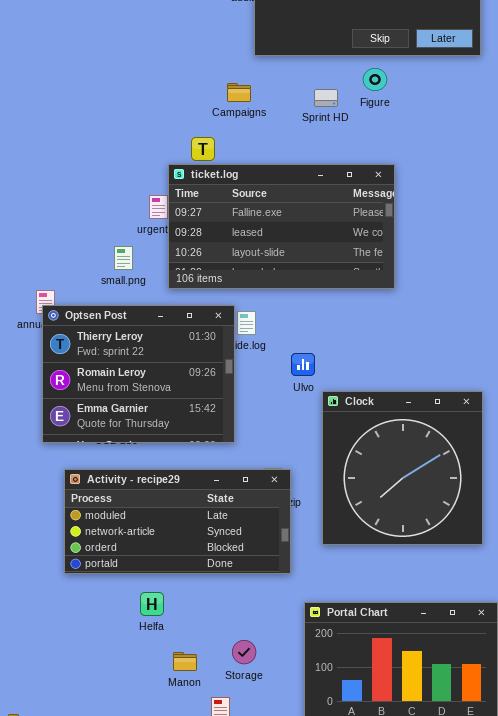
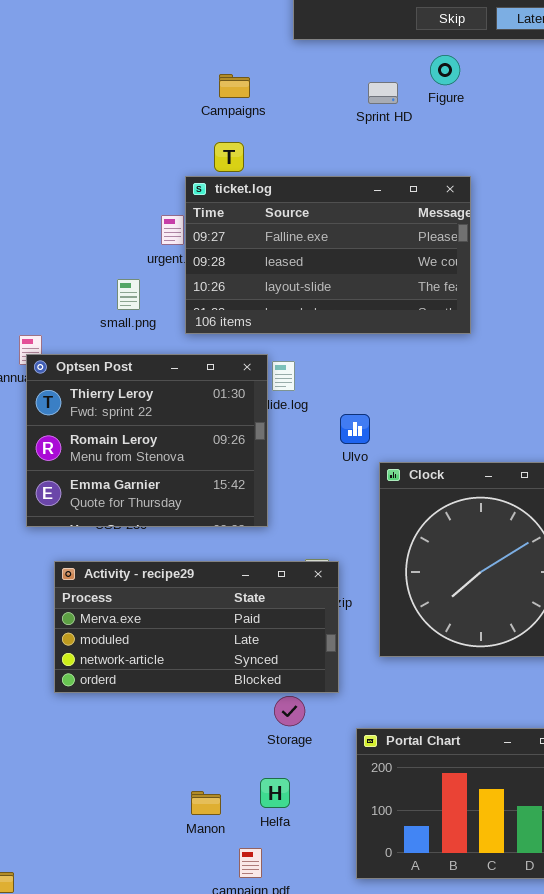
Campaigns: [227,83,251,102] -> [219,74,250,98], moved
Activity - recipe29: [64,469,291,574] -> [54,561,339,693], scrolled up 1 row
Helfa: [140,592,164,616] -> [260,778,290,808], moved
Storage: [232,640,256,664] -> [274,696,305,726], moved

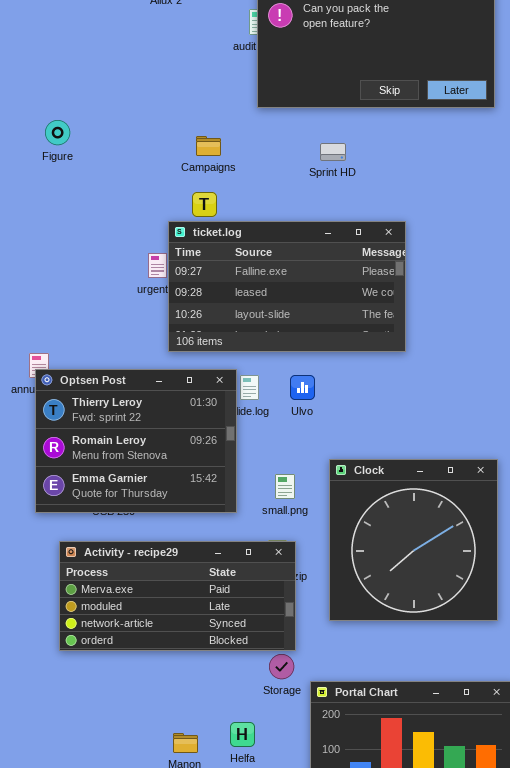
Figure: [430,55,460,85] -> [45,120,70,145], moved
small.png: [117,279,140,310] -> [275,474,295,499], moved
Ulvo: [340,414,370,444] -> [290,375,315,400], moved
Storage: [274,696,305,726] -> [269,654,294,679], moved

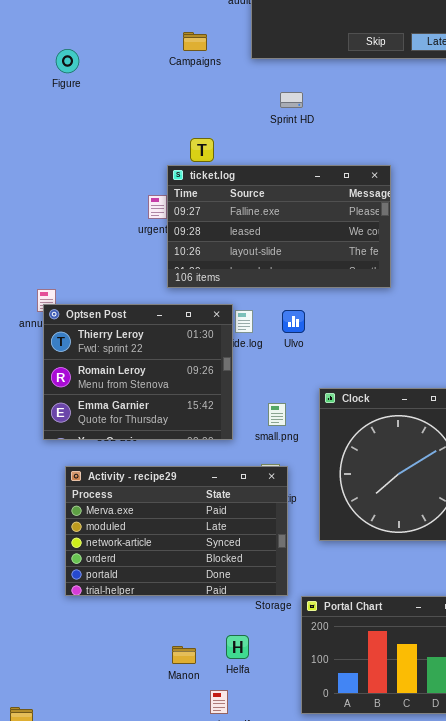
Figure: [45,120,70,145] -> [56,49,79,73], moved
Campaigns: [196,136,221,156] -> [183,32,207,51], moved
Sprint HD: [320,143,346,161] -> [280,92,303,108], moved
Activity - recipe29: [59,541,296,651] -> [65,466,288,596], resized

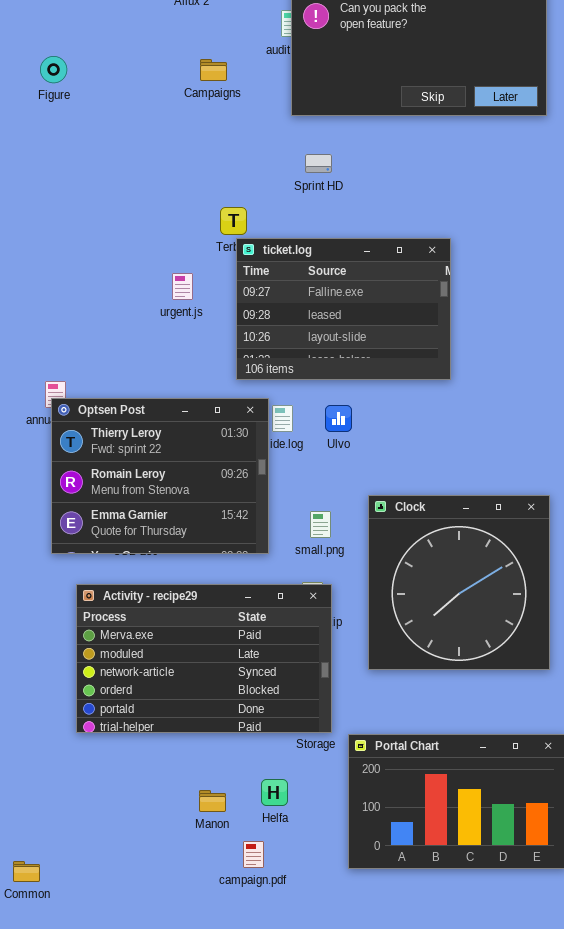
Campaigns: [183,32,207,51] -> [200,59,227,81], moved
Figure: [56,49,79,73] -> [40,56,67,83], moved
Sprint HD: [280,92,303,108] -> [305,154,332,173], moved
ticket.log: [167,165,391,288] -> [236,238,451,380], resized

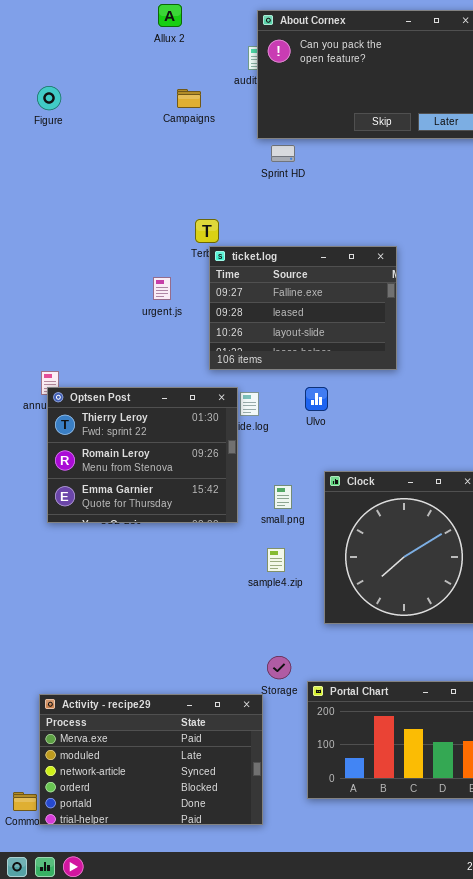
Sprint HD: [305,154,332,173] -> [271,145,295,162], moved
Ulvo: [325,405,352,432] -> [305,387,328,411], moved
Activity - recipe29: [76,584,332,733] -> [39,694,263,825], moved

